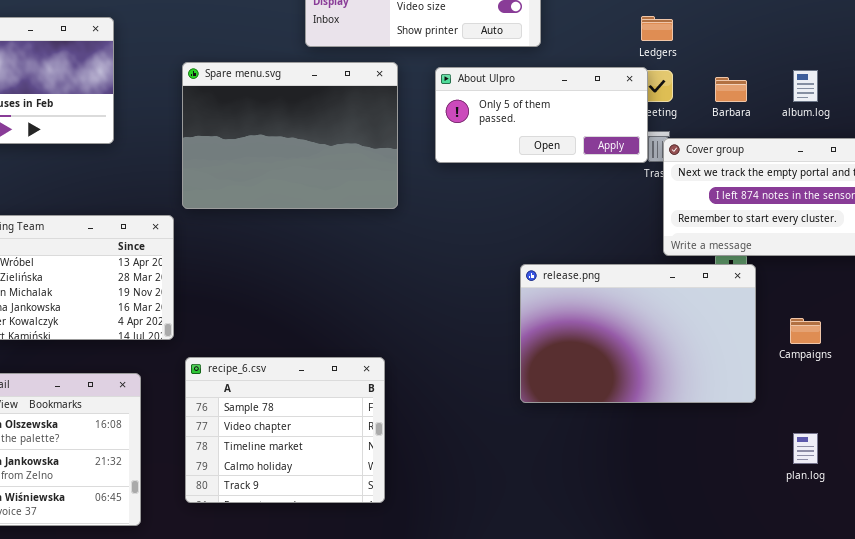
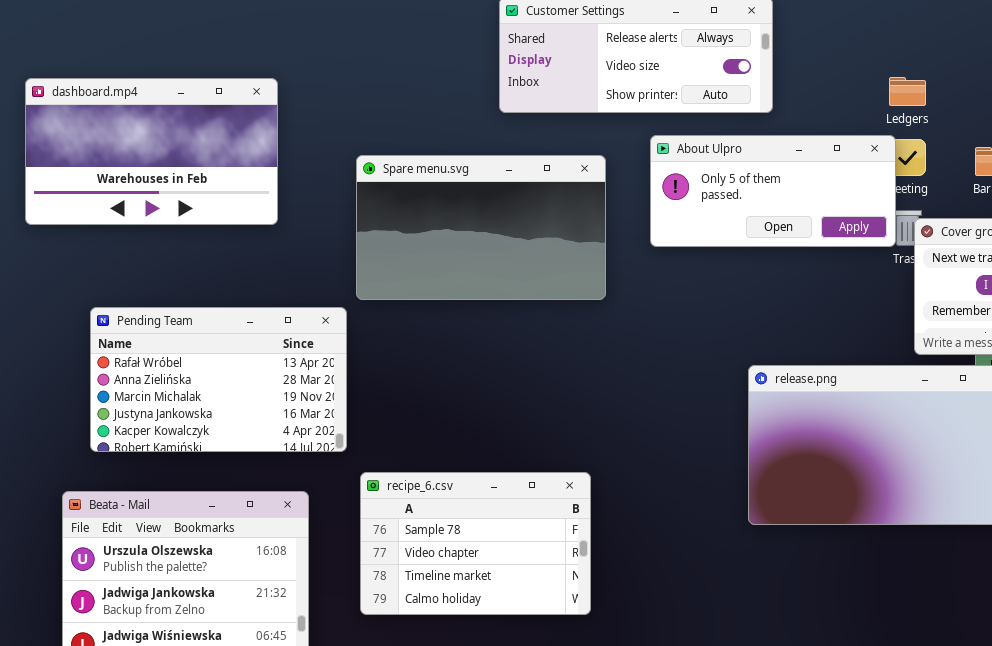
Spare menu.svg: [182,62,398,209] -> [356,155,606,300], resized
recipe_6.csv: [185,357,385,503] -> [360,472,591,615], resized

